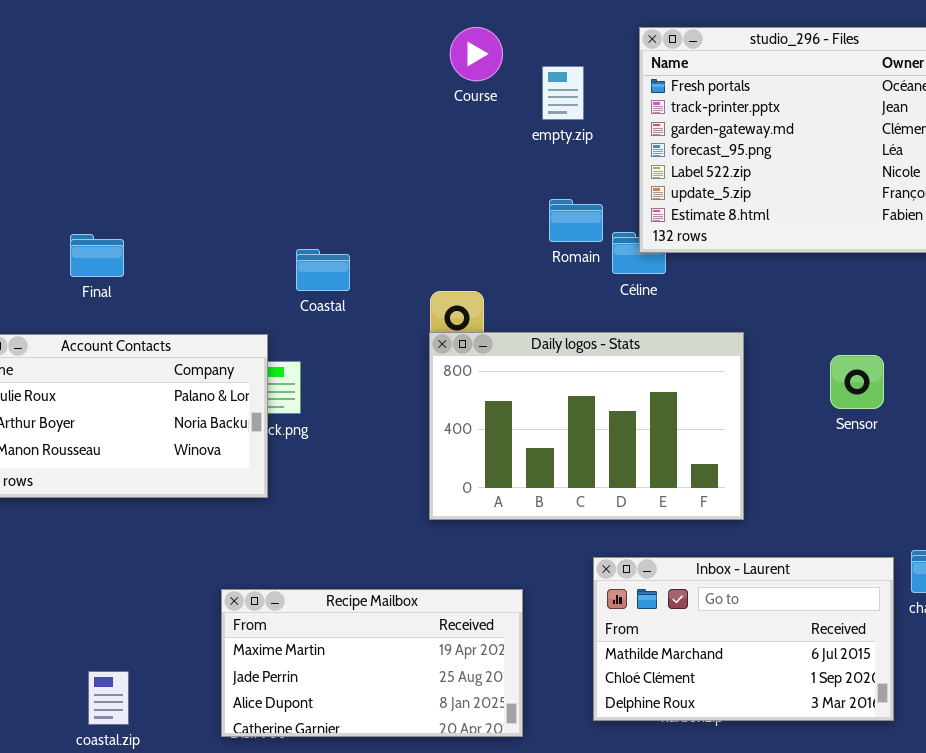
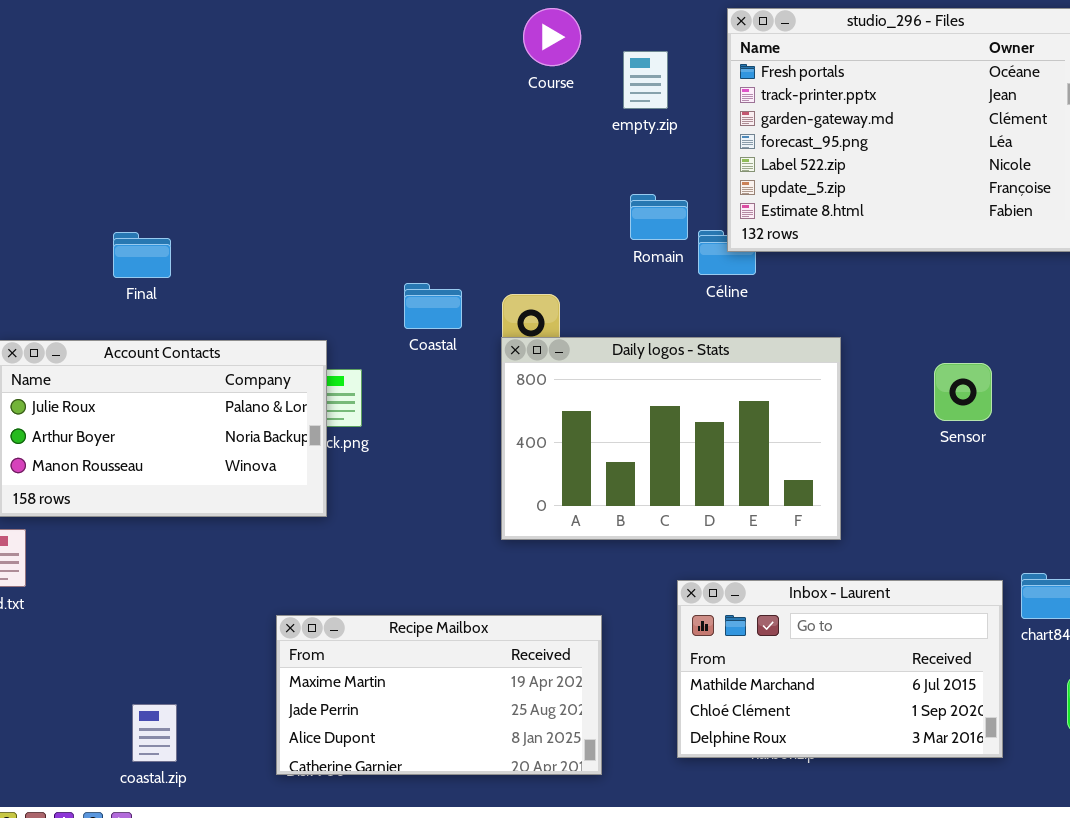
Coastal: [296,249,350,291] -> [404,283,462,329], moved

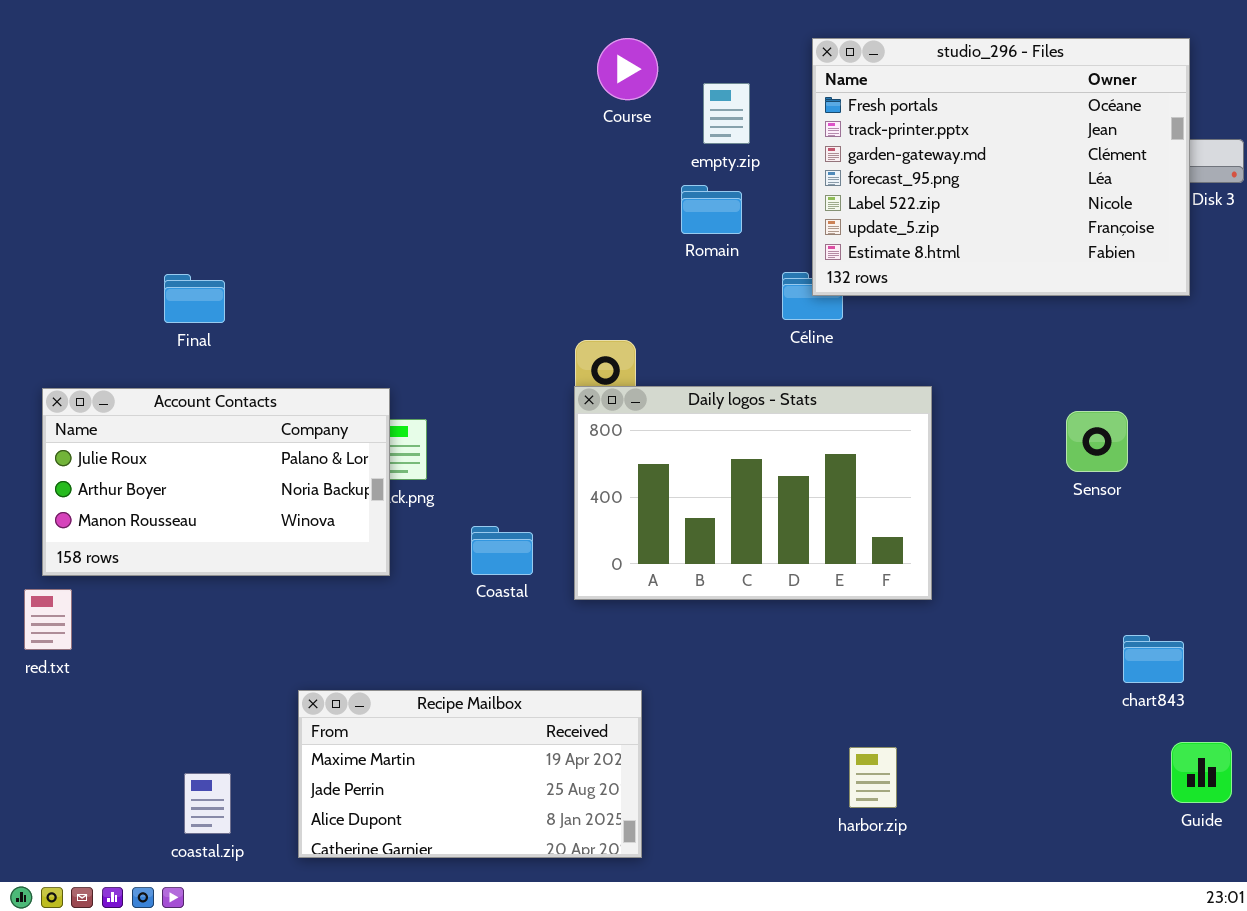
Romain: [630,194,688,240] -> [681,185,742,234], moved
Coastal: [404,283,462,329] -> [471,526,533,575], moved
Sensor: [934,363,992,421] -> [1066,411,1128,472], moved
Inbox - Laurent: [677,580,1003,758] -> none, closed
Recipe Mailbox: [276,615,602,775] -> [298,690,642,858], moved

